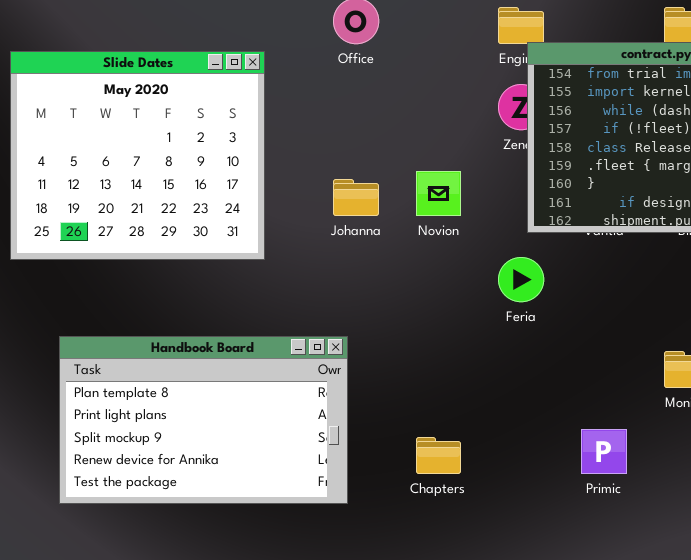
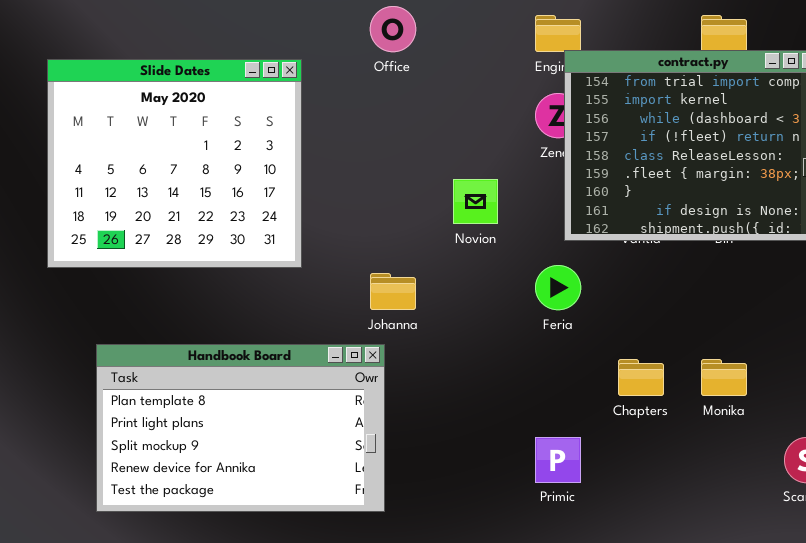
Johanna: [333,179,379,216] -> [370,273,416,310], moved
Primic: [581,429,627,474] -> [535,437,581,483], moved
Chapters: [416,437,461,474] -> [618,359,664,396], moved

